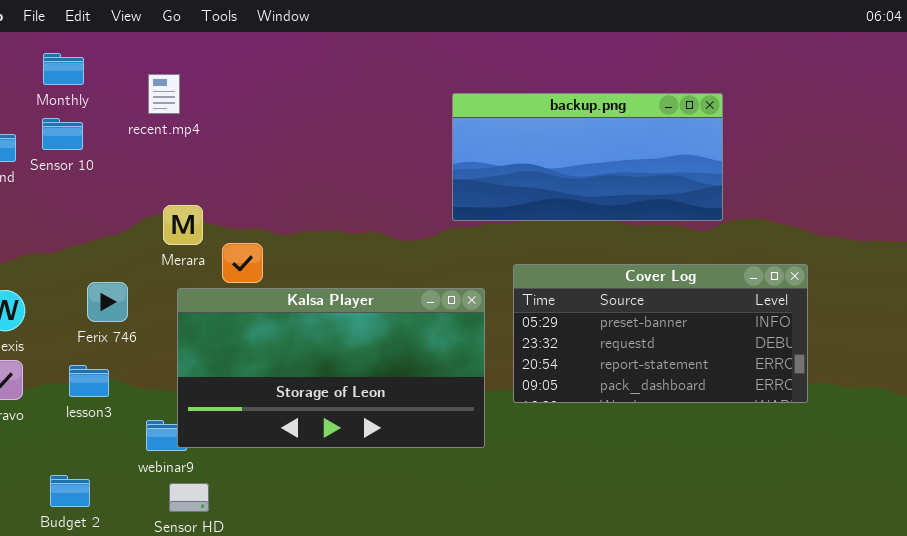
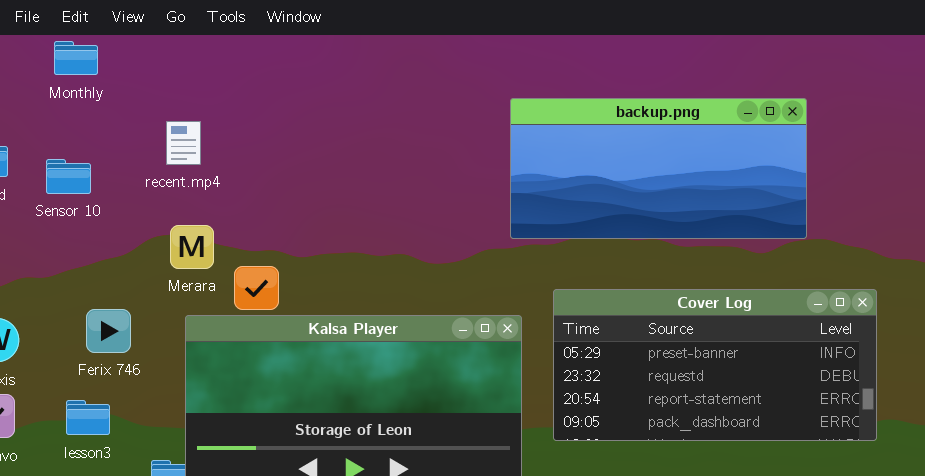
Monthly: [43,53,84,85] -> [54,41,98,75], moved
recent.mp4: [148,74,180,114] -> [166,121,201,165], moved
backup.png: [452,93,723,221] -> [510,98,807,239], moved
Sensor 10: [42,118,83,150] -> [46,159,91,194], moved

